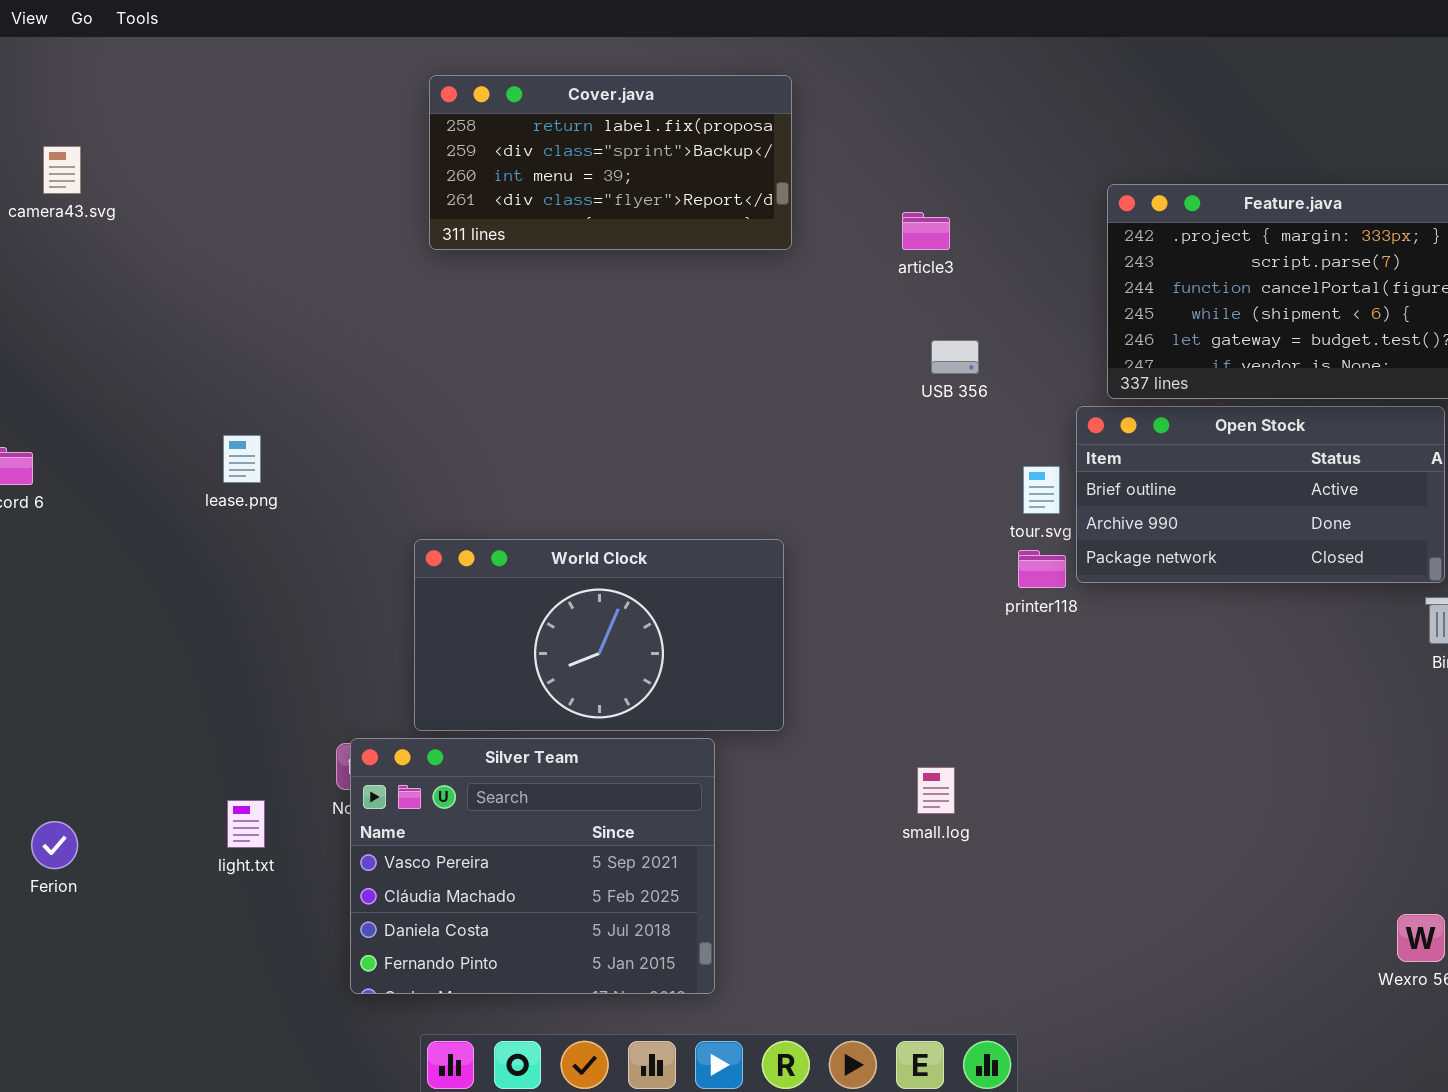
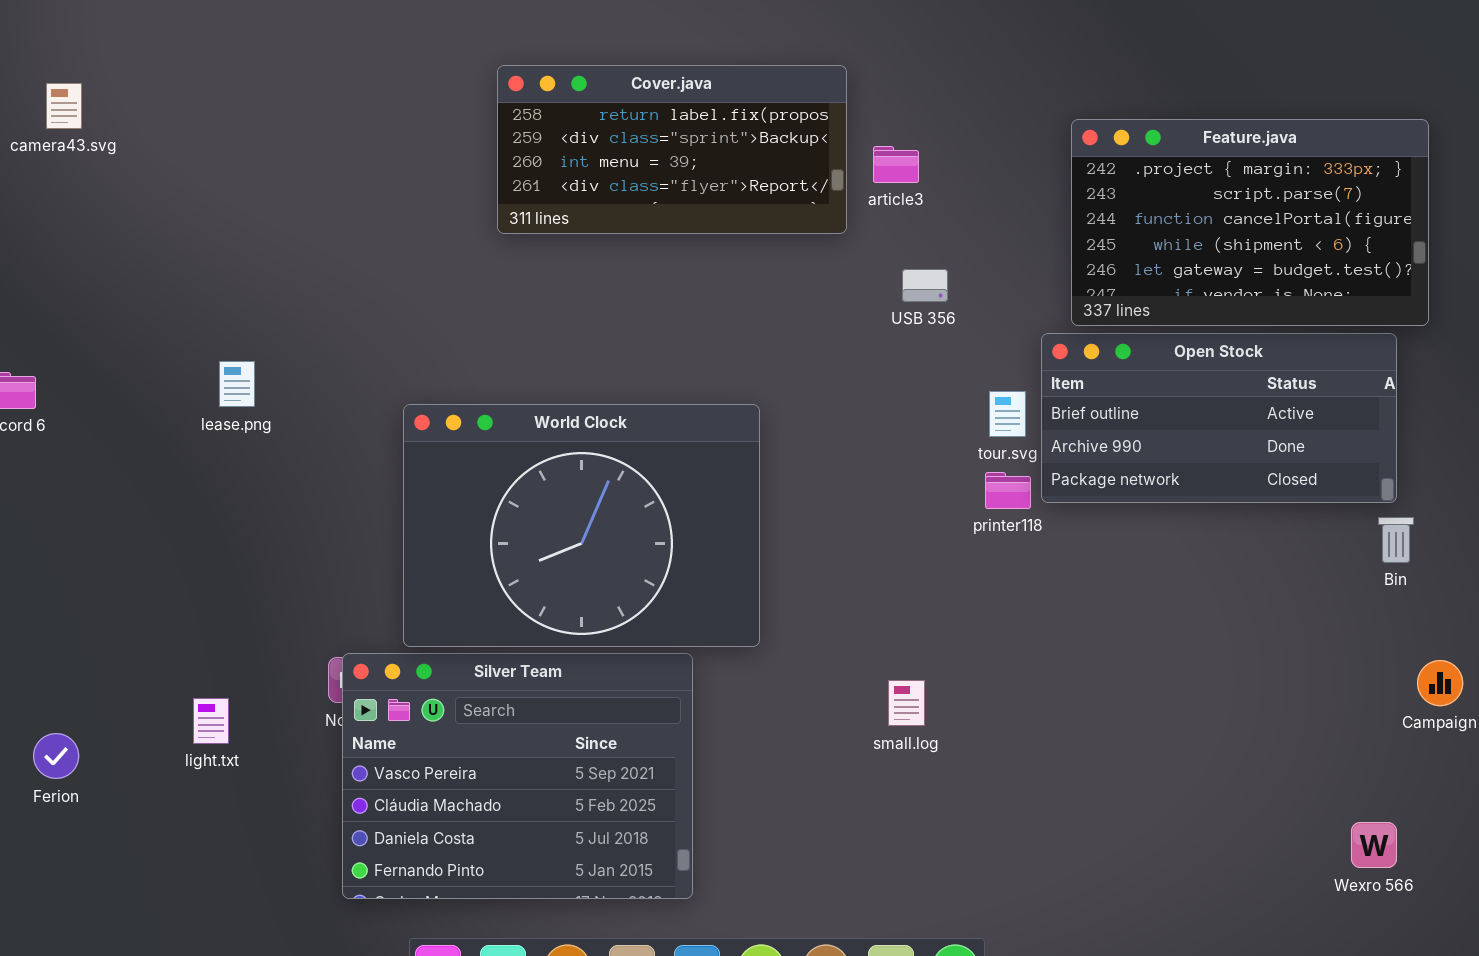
Cover.java: [429,75,792,250] -> [497,65,847,234], moved
World Clock: [414,539,784,731] -> [403,404,760,647], resized
light.txt: [227,800,265,848] -> [193,698,229,744], moved

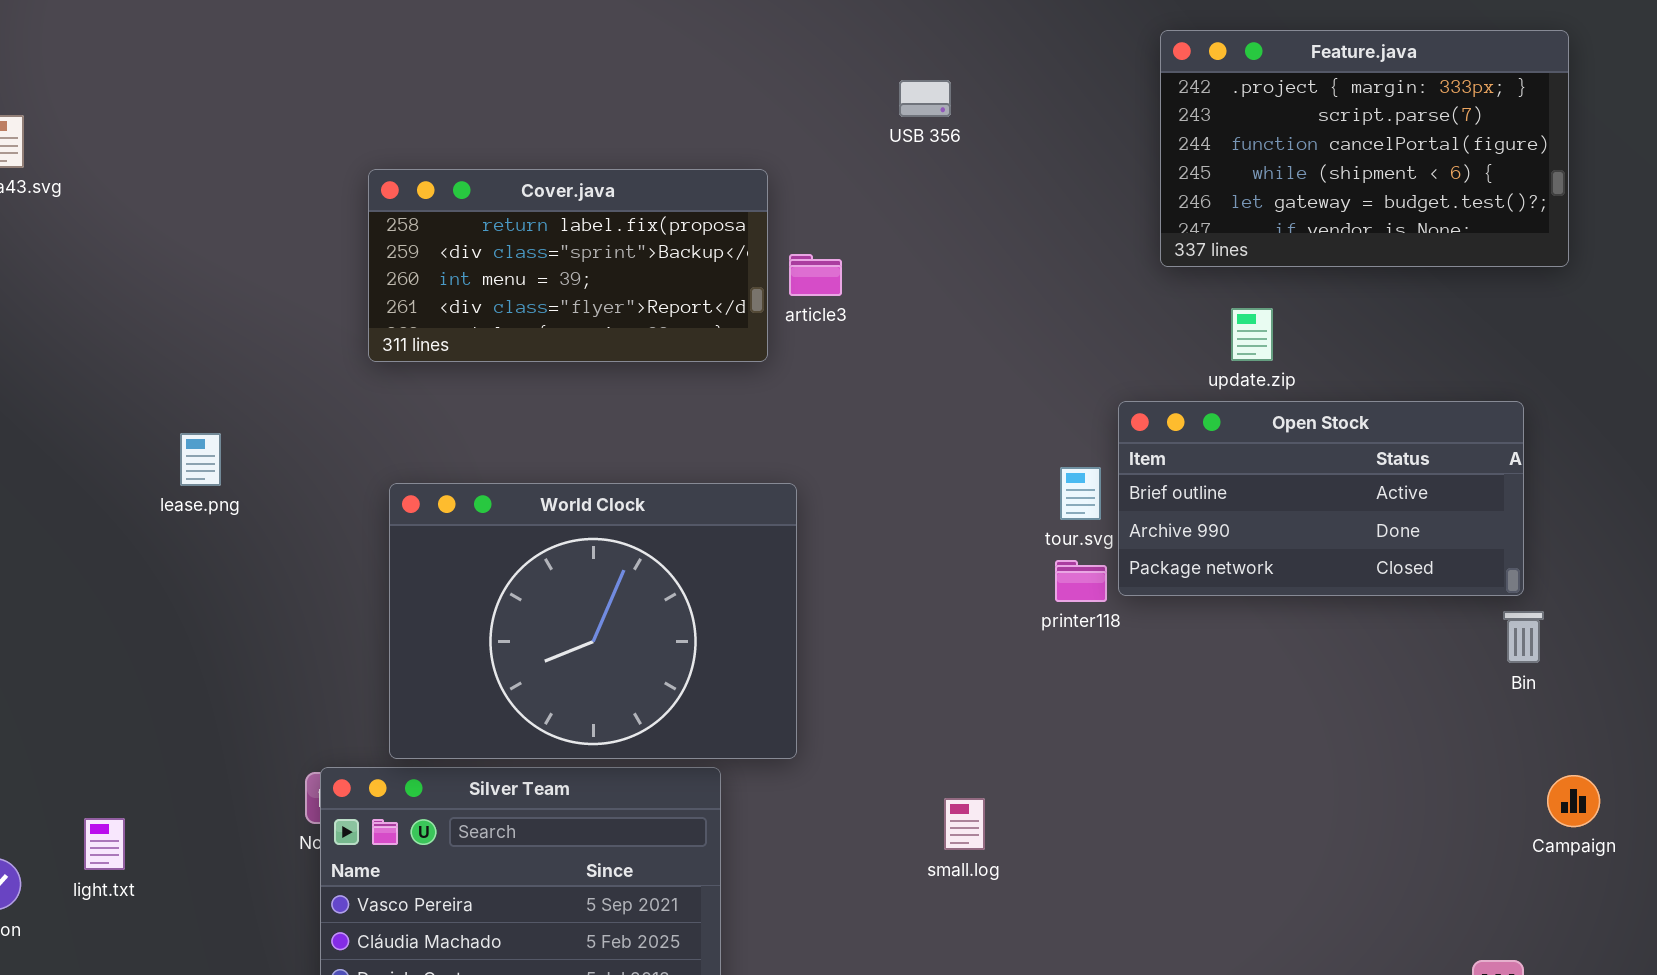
Cover.java: [497,65,847,234] -> [368,169,768,362], moved
Feature.java: [1071,119,1429,326] -> [1160,30,1569,267], moved
article3: [873,146,919,183] -> [789,254,842,296], moved
USB 356: [902,269,948,302] -> [899,80,951,117], moved
light.txt: [193,698,229,744] -> [84,818,125,870], moved

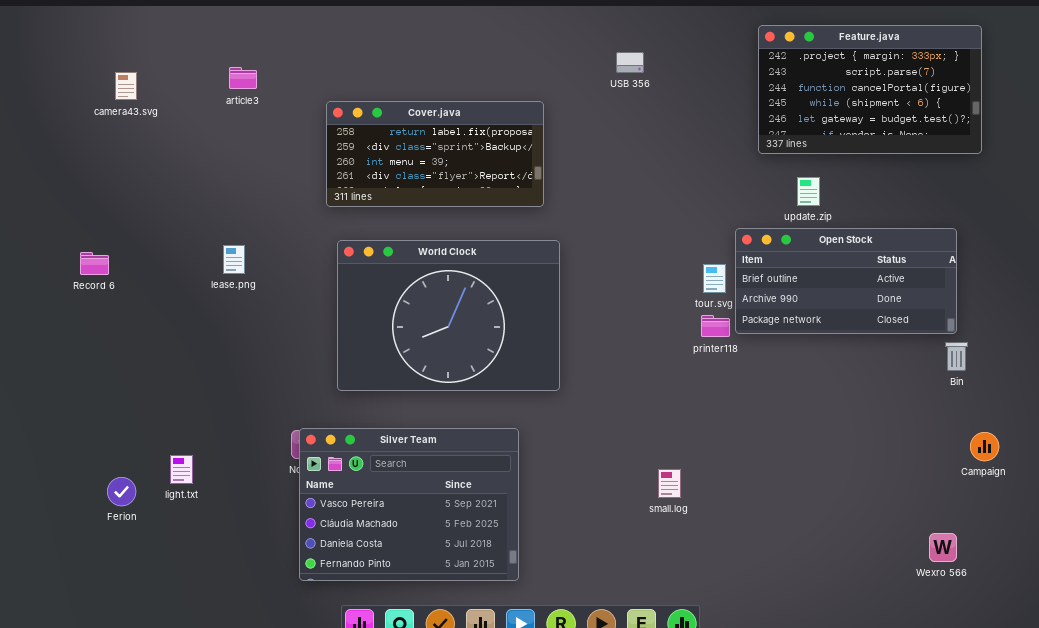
article3: [789,254,842,296] -> [229,67,257,89], moved
World Clock: [389,483,797,759] -> [337,240,560,391], moved
small.log: [944,798,985,850] -> [658,469,681,498], moved

